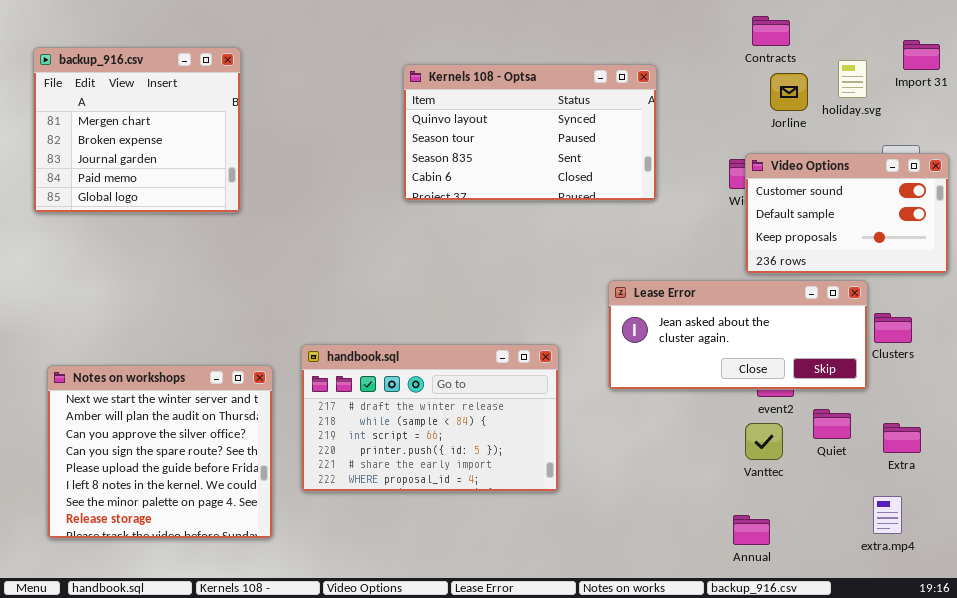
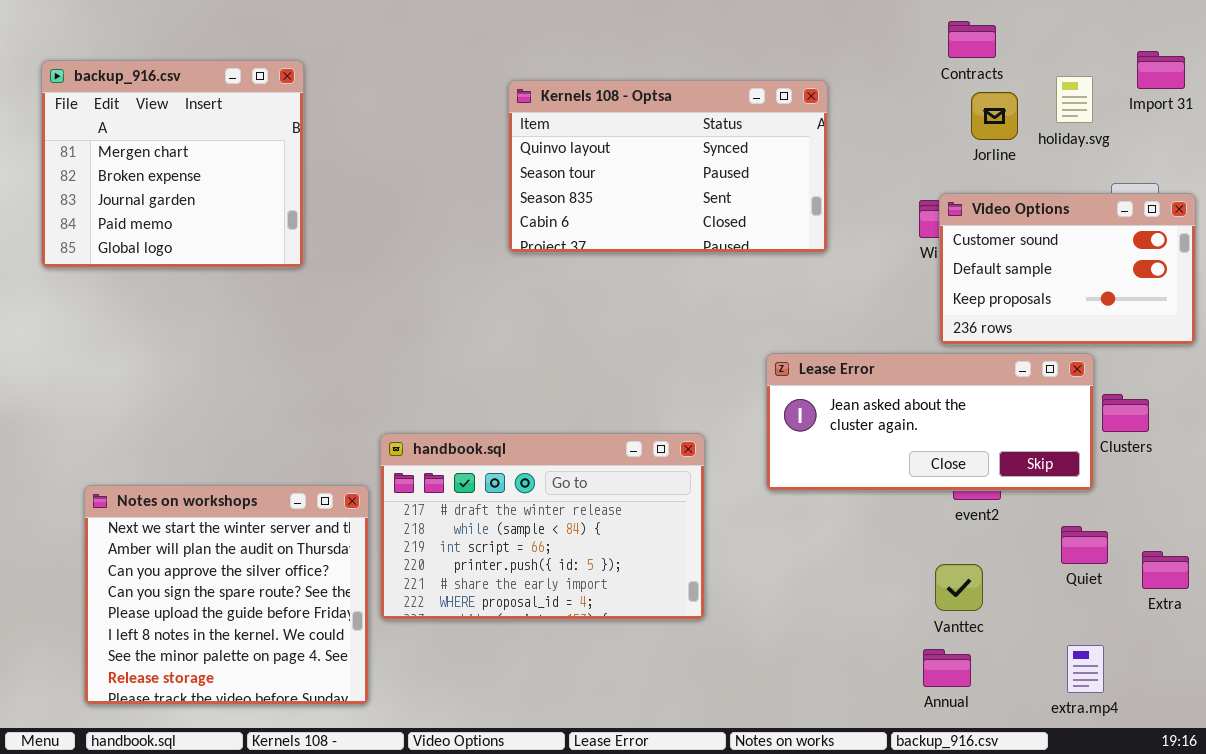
Notes on workshops: [47,365,273,539] -> [84,485,369,705], moved
Quiet: [813,409,851,439] -> [1061,526,1108,564], moved
Vanttec: [745,423,783,460] -> [935,564,983,611], moved
Extra: [883,423,921,453] -> [1142,551,1189,589], moved
extra.mp4: [873,496,902,534] -> [1067,645,1104,693], moved

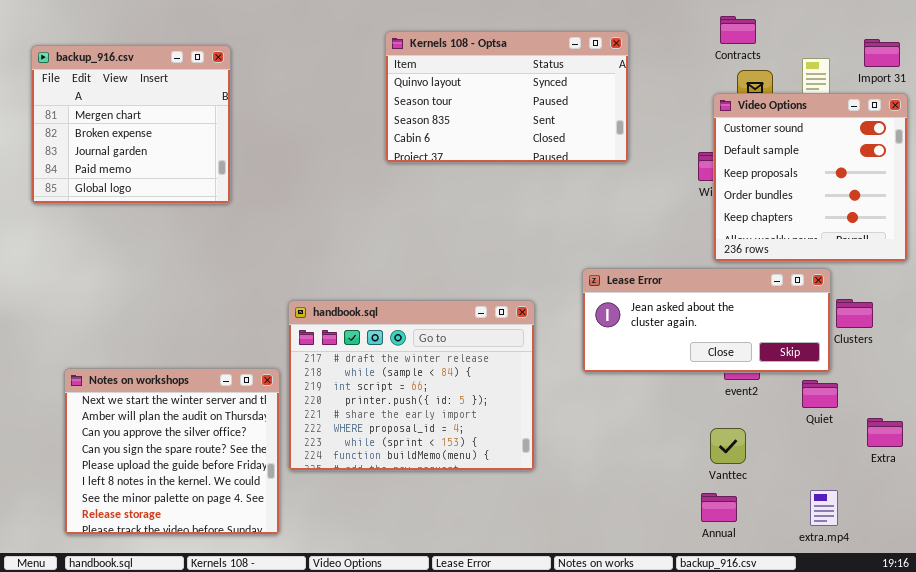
Kernels 108 - Optsa: [508,80,828,253] -> [385,31,629,163], moved
Video Options: [939,193,1196,345] -> [713,93,908,262], resized
handbook.sql: [380,433,705,620] -> [288,300,535,471], resized
Quiet: [1061,526,1108,564] -> [802,380,838,408], moved

